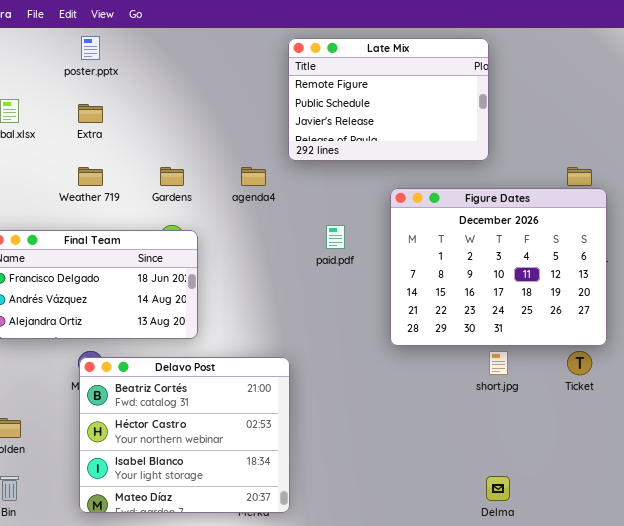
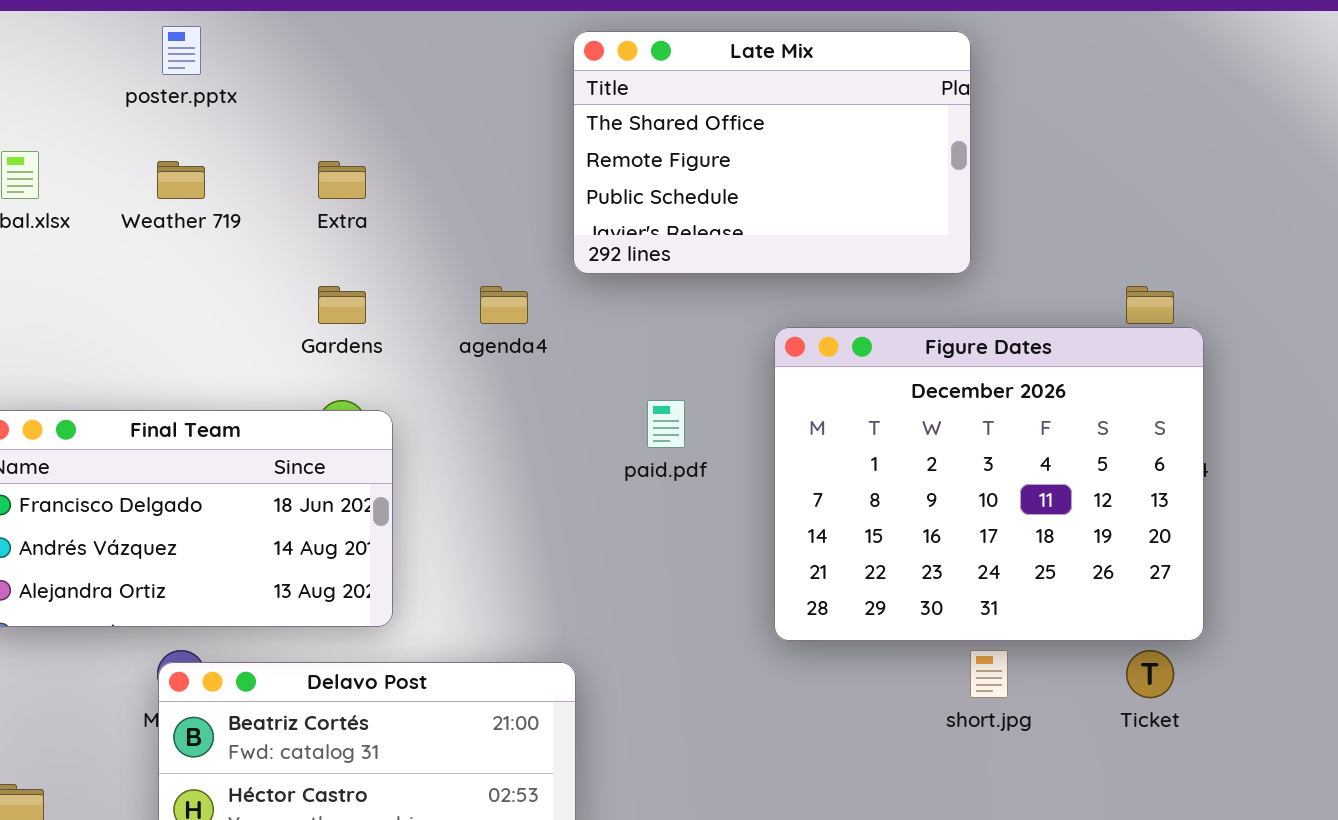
Late Mix: [288,38,489,161] -> [573,31,971,274], scrolled up 1 row
Extra: [78,104,103,123] -> [318,161,366,199], moved
Weather 719: [78,167,103,186] -> [157,161,205,199], moved

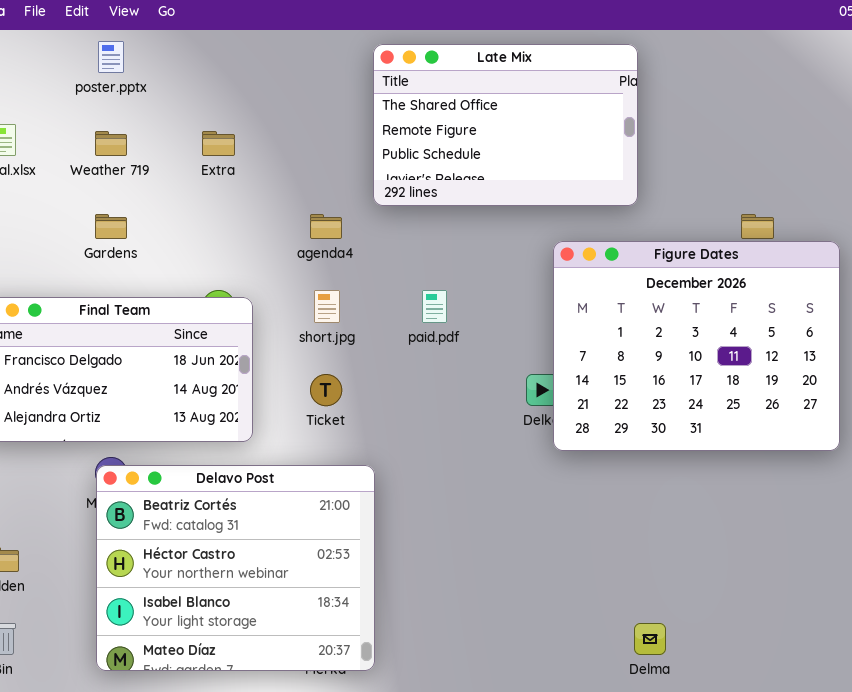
Gardens: [318,286,366,324] -> [95,214,127,239], moved
Figure Dates: [774,327,1204,641] -> [553,241,840,451], moved
short.jpg: [970,650,1008,698] -> [314,290,340,323], moved
Ticket: [1126,650,1174,698] -> [310,374,342,406], moved

